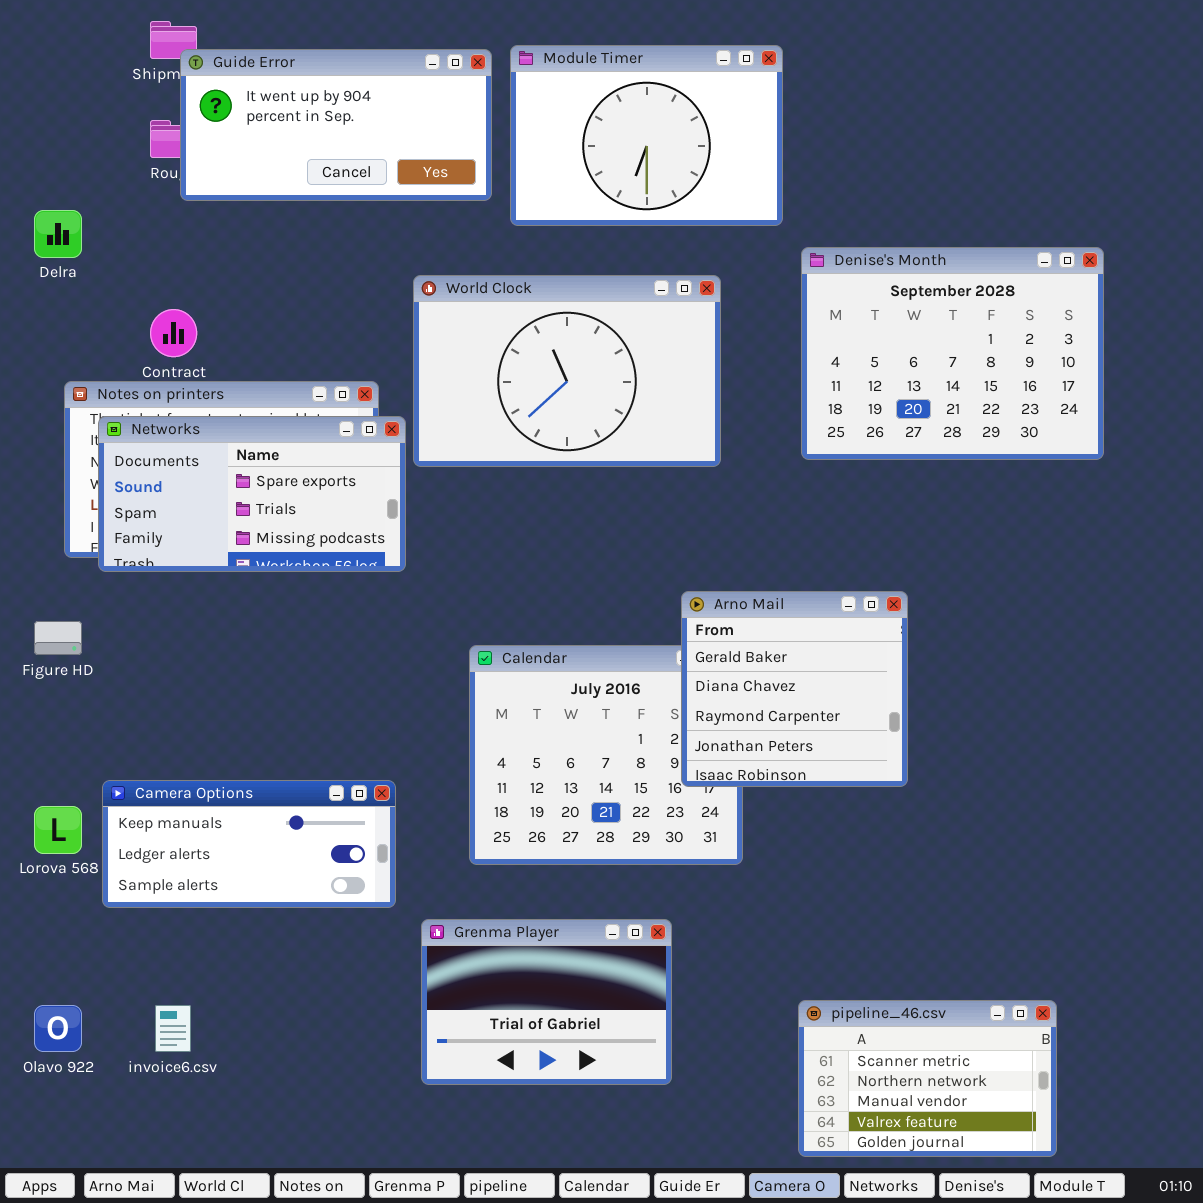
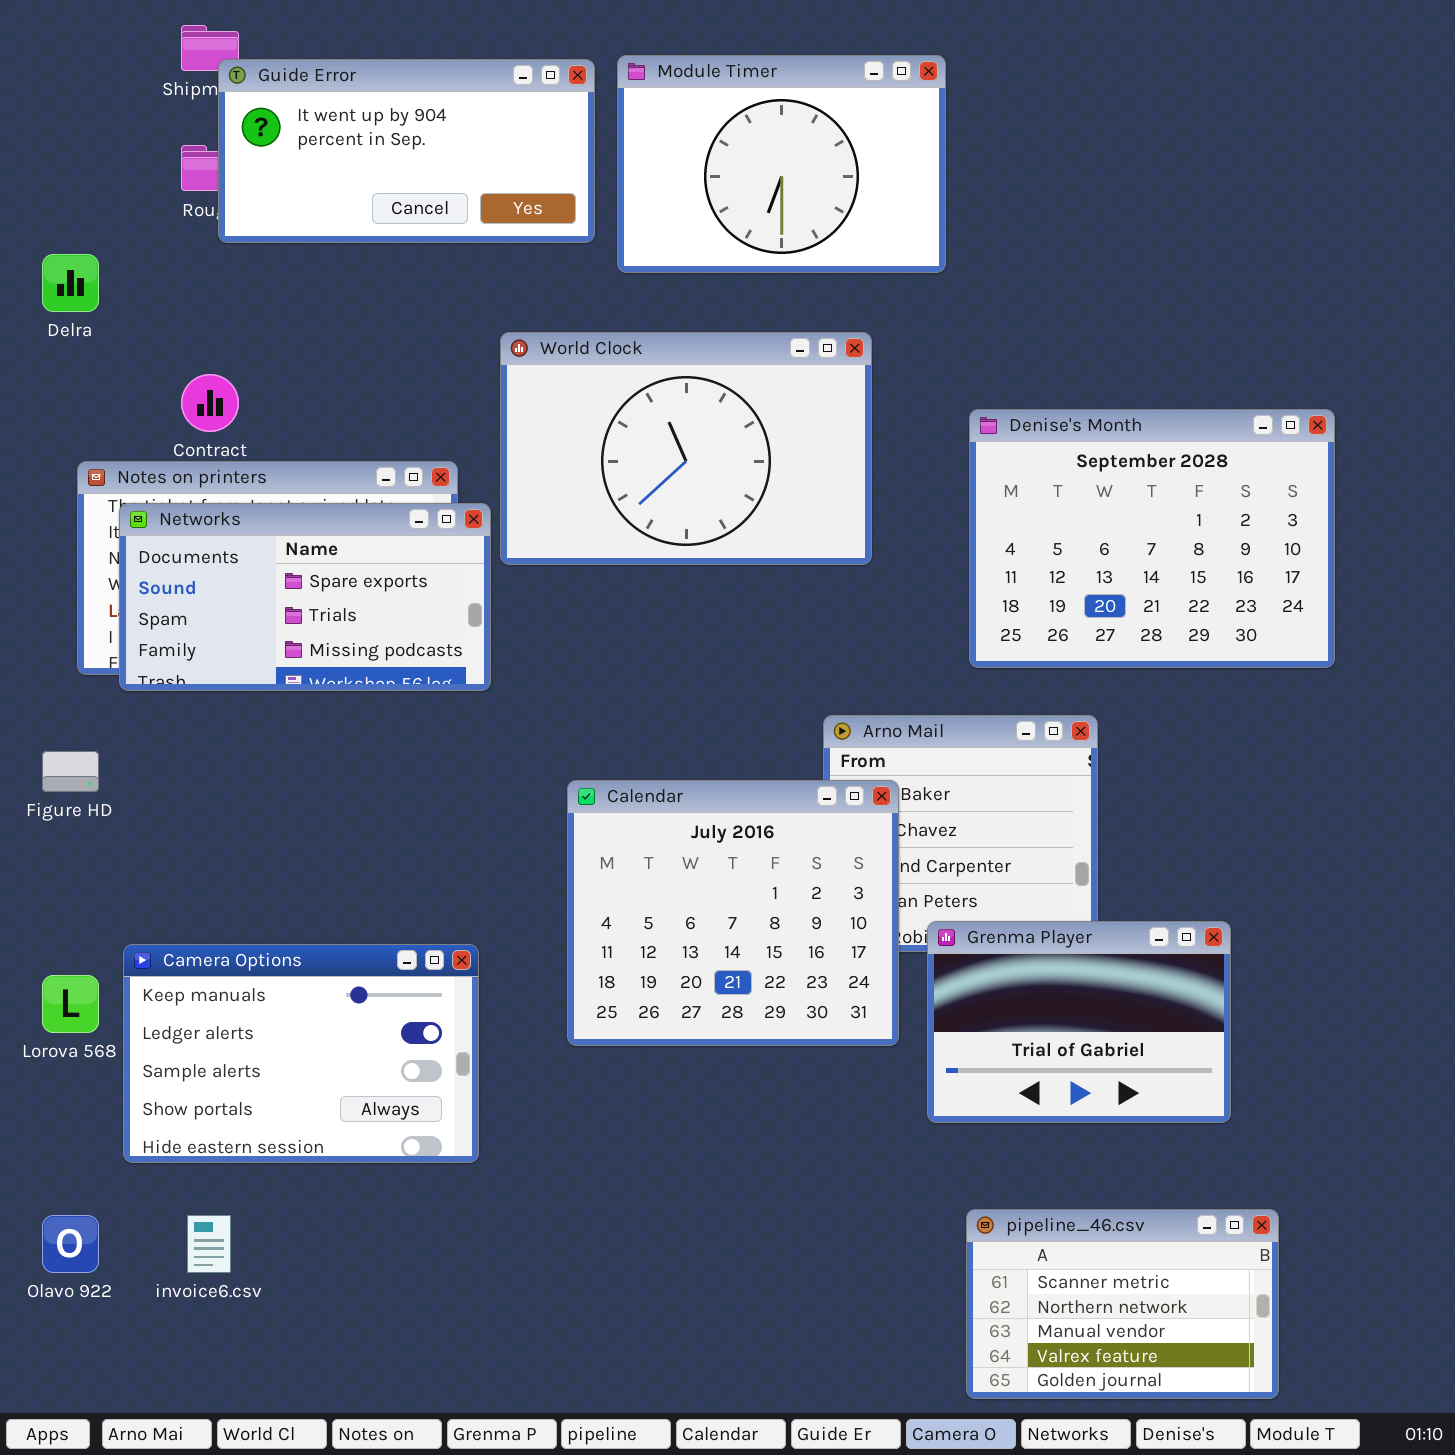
Denise's Month: [801,247,1104,460] -> [969,409,1335,668], moved
Calendar: [469,645,743,865] -> [567,780,899,1046], raised
Camera Options: [102,780,396,908] -> [123,944,479,1163], resized
Grenma Player: [421,919,672,1085] -> [927,921,1231,1123], moved

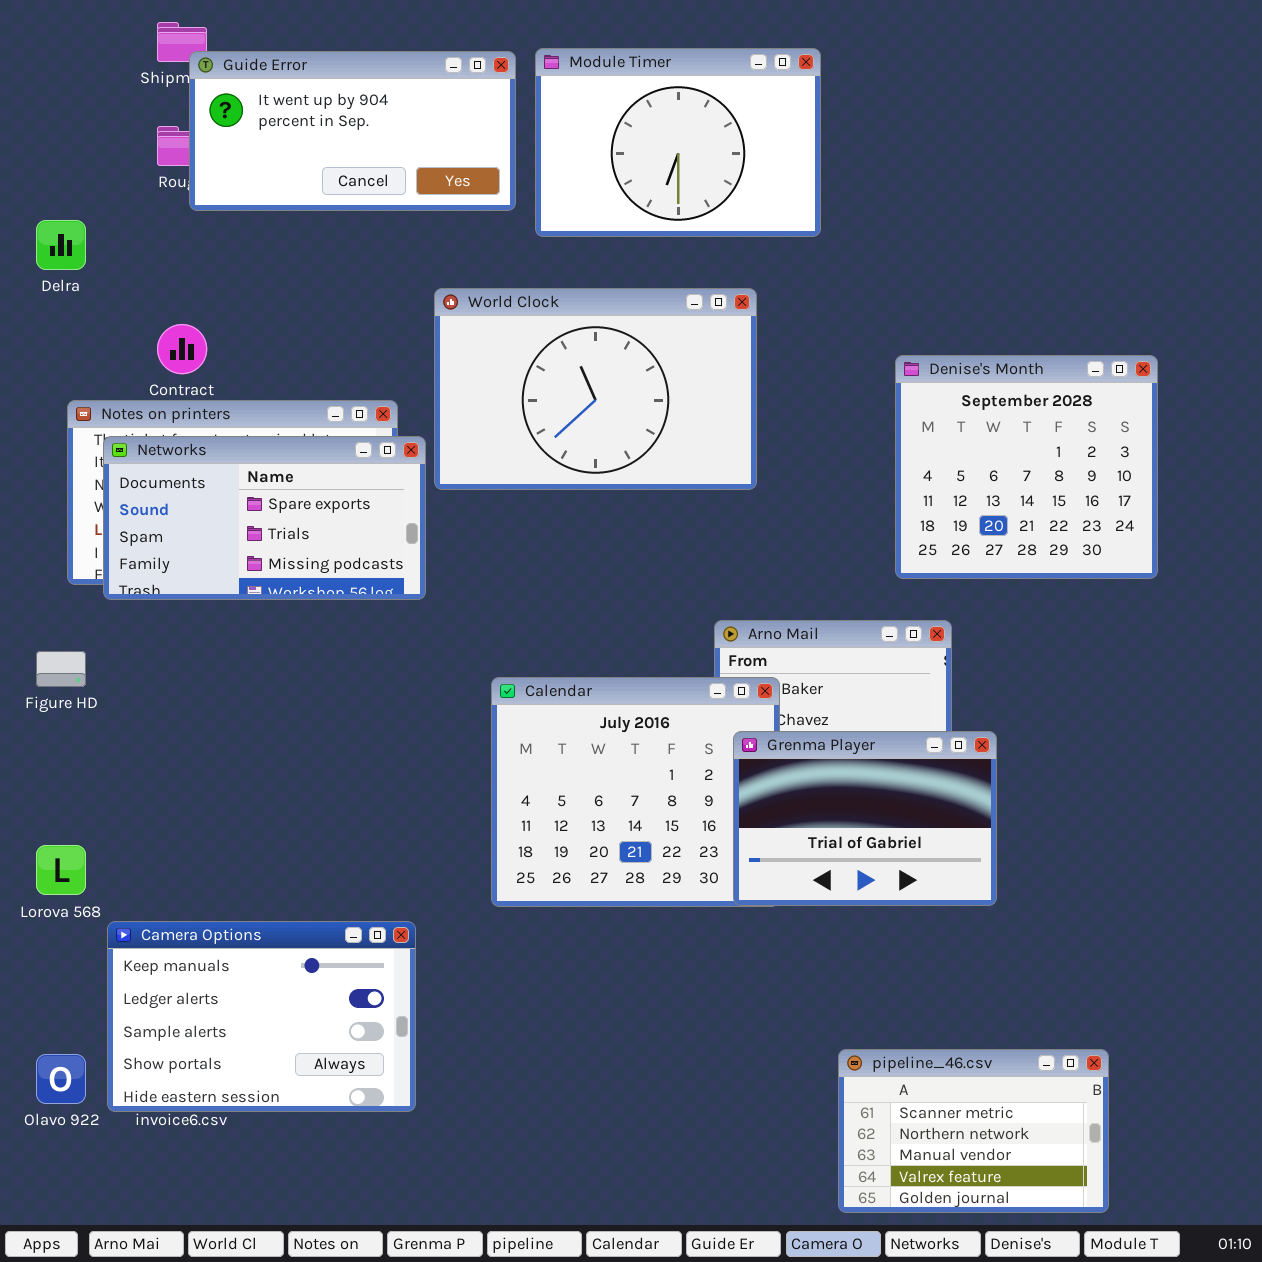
Denise's Month: [969,409,1335,668] -> [895,355,1158,579], resized
Grenma Player: [927,921,1231,1123] -> [733,731,997,906], moved
Camera Options: [123,944,479,1163] -> [107,921,416,1112], moved

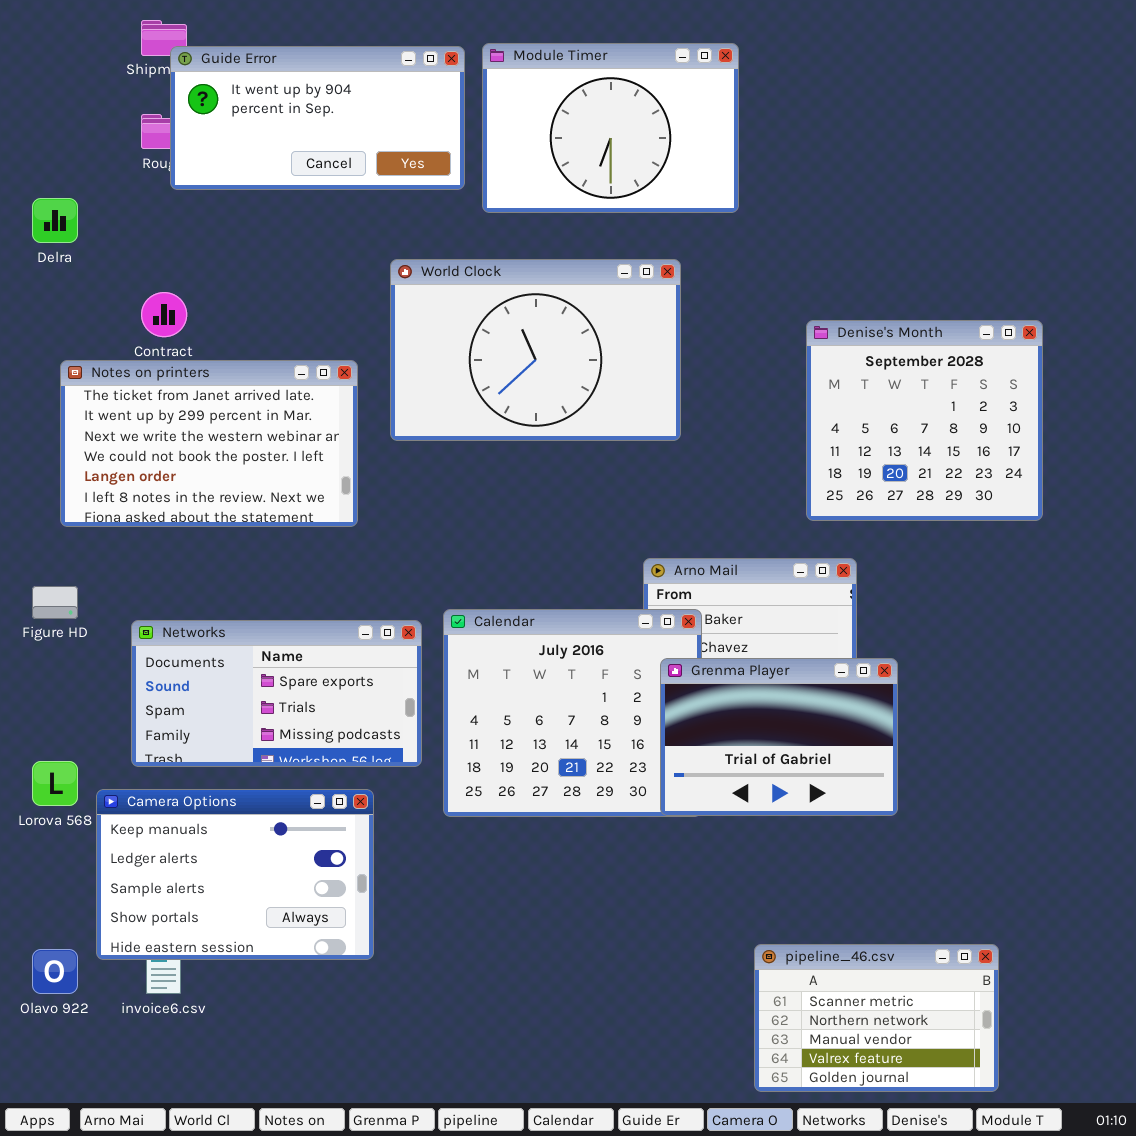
Networks: [103,436,426,600] -> [131,620,422,767], moved
Camera Options: [107,921,416,1112] -> [96,789,374,960], moved

